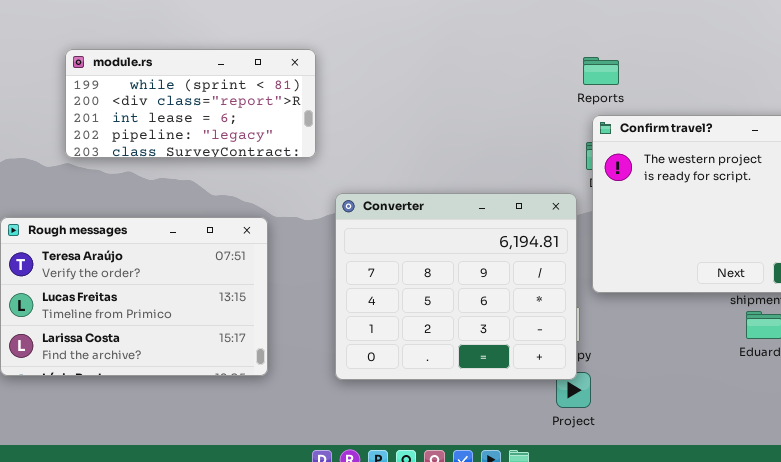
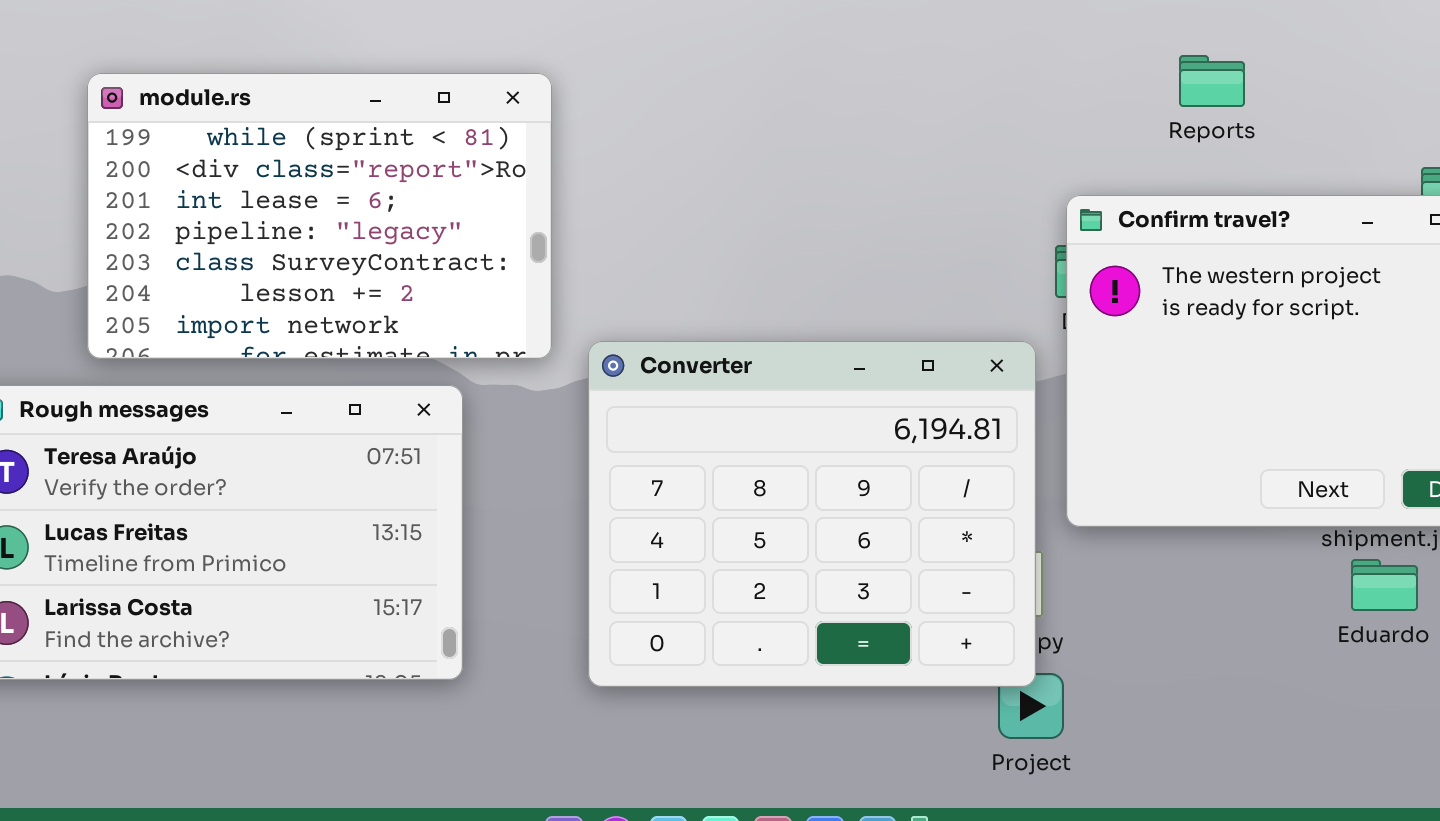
module.rs: [65,49,316,158] -> [87,73,552,359], resized
Reports: [583,57,619,85] -> [1179,55,1245,107], moved

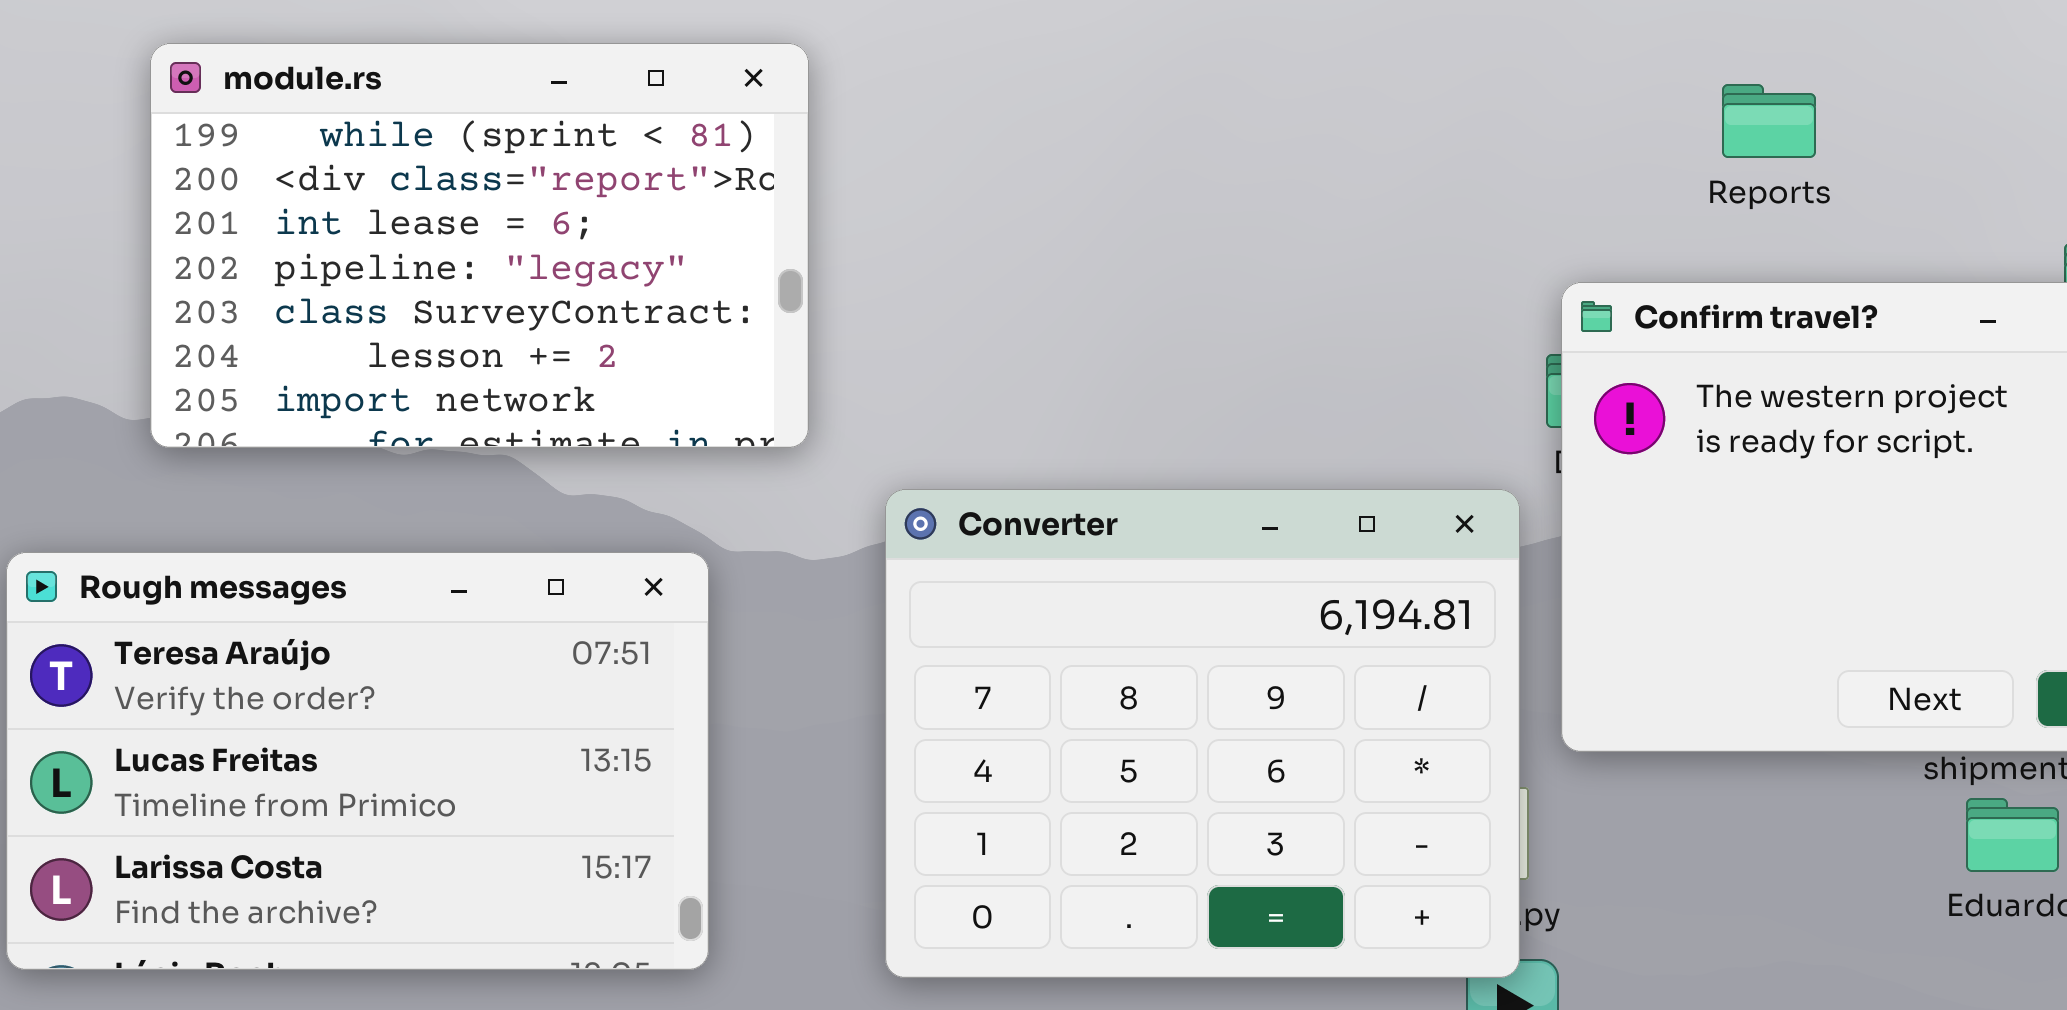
module.rs: [87,73,552,359] -> [150,43,809,448], moved

